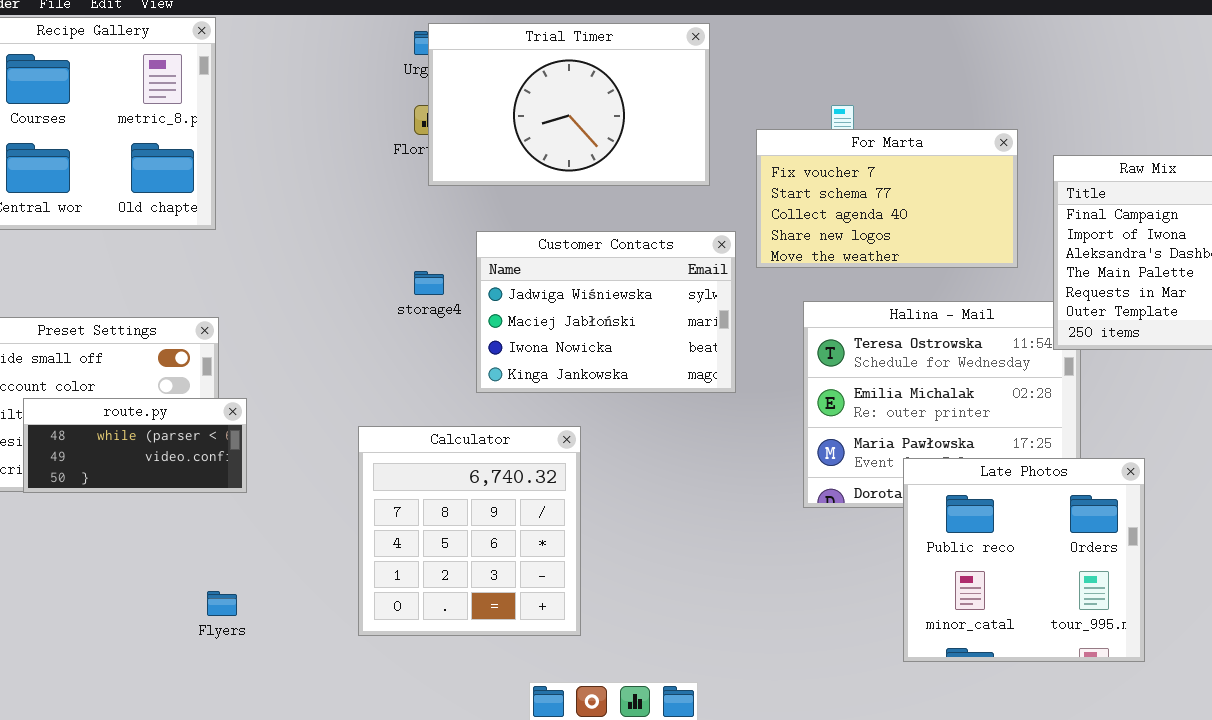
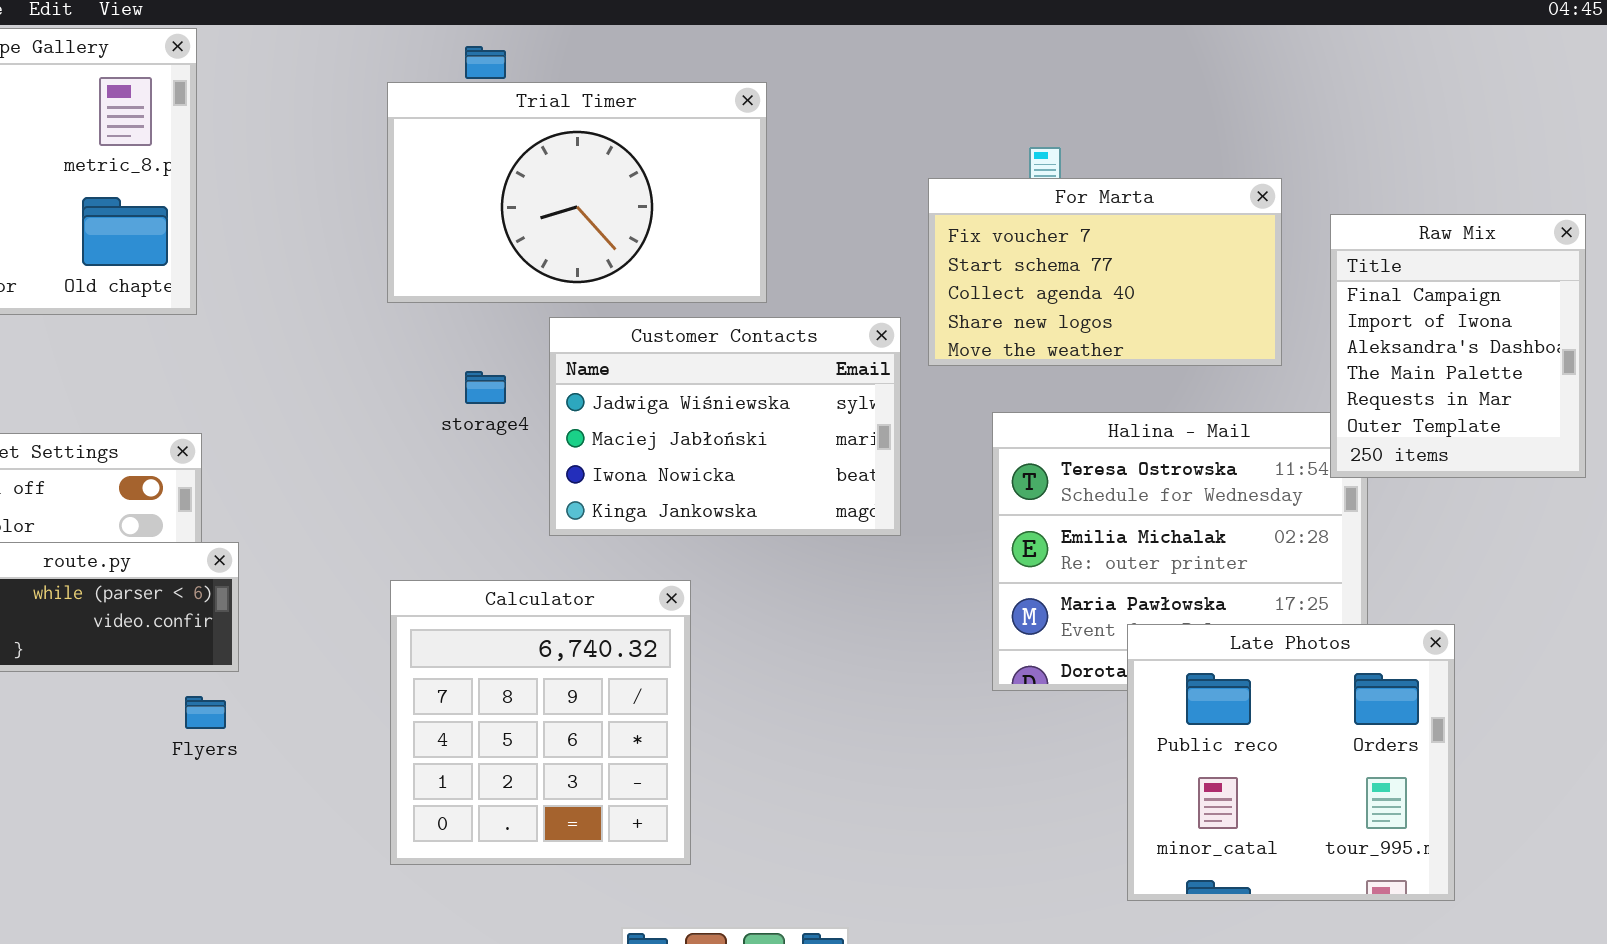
Trial Timer: [428,23,710,186] -> [387,82,767,303], moved
Flyers: [207,591,237,616] -> [185,696,226,729], moved

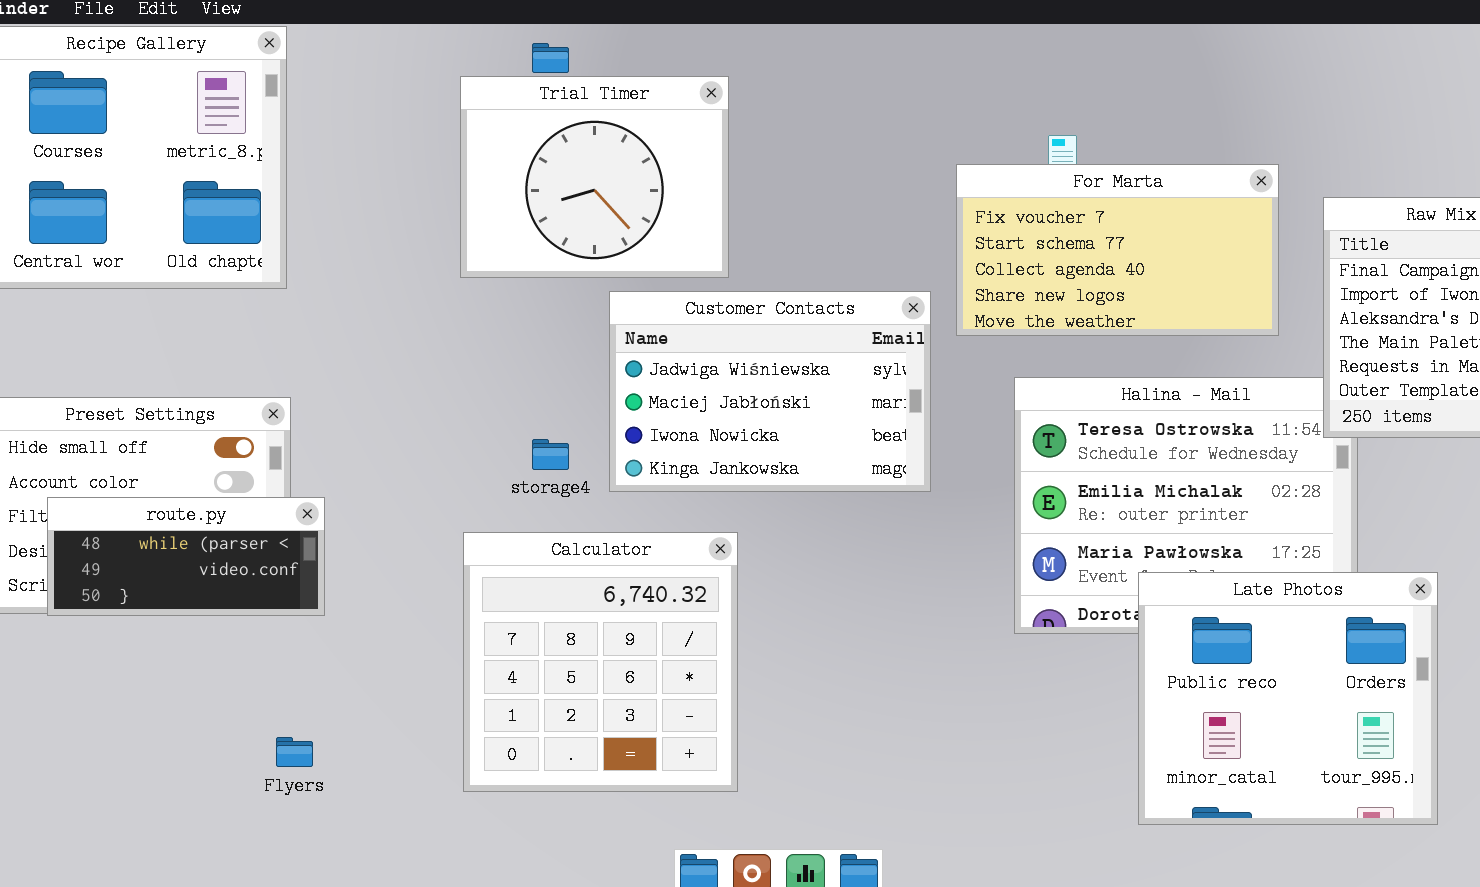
Trial Timer: [387,82,767,303] -> [460,76,729,278], resized
storage4: [465,371,506,404] -> [532,439,569,470], moved
Flyers: [185,696,226,729] -> [276,737,313,767], moved

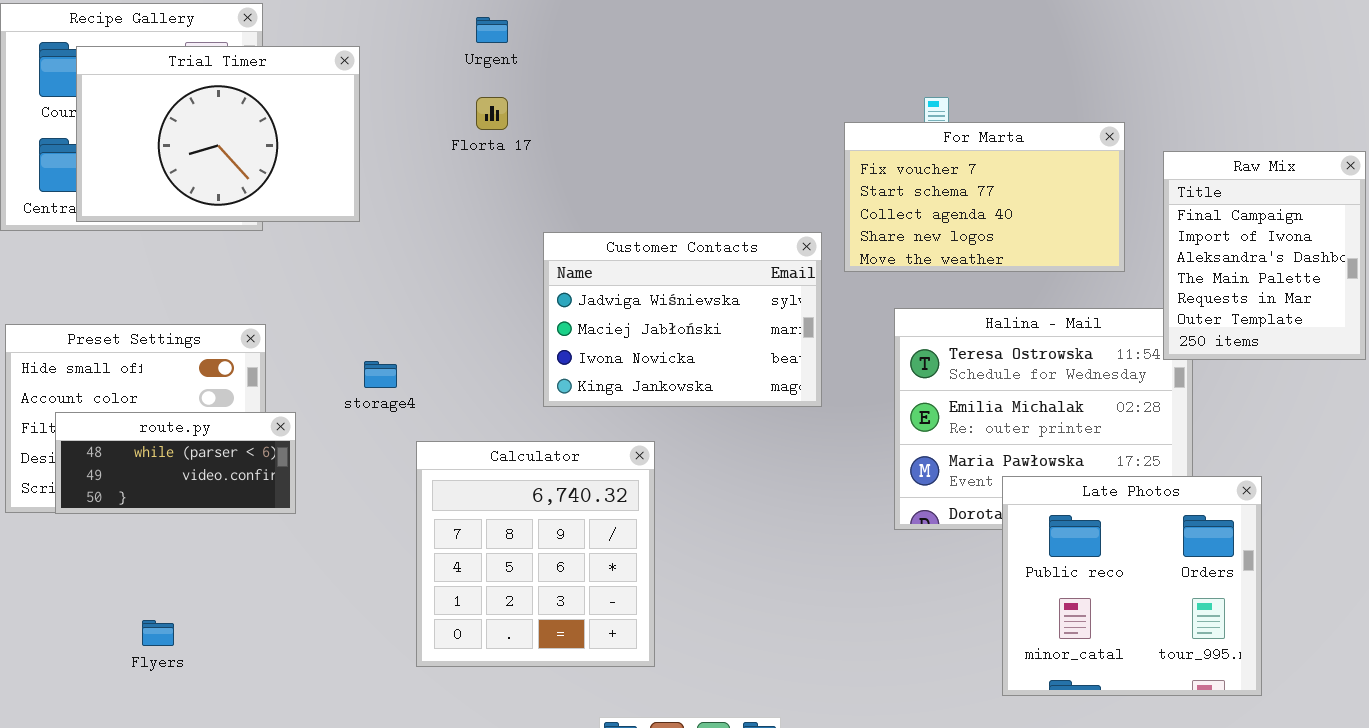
Trial Timer: [460,76,729,278] -> [76,46,360,222], moved, resized
storage4: [532,439,569,470] -> [364,361,397,388], moved
Flyers: [276,737,313,767] -> [142,620,174,646], moved

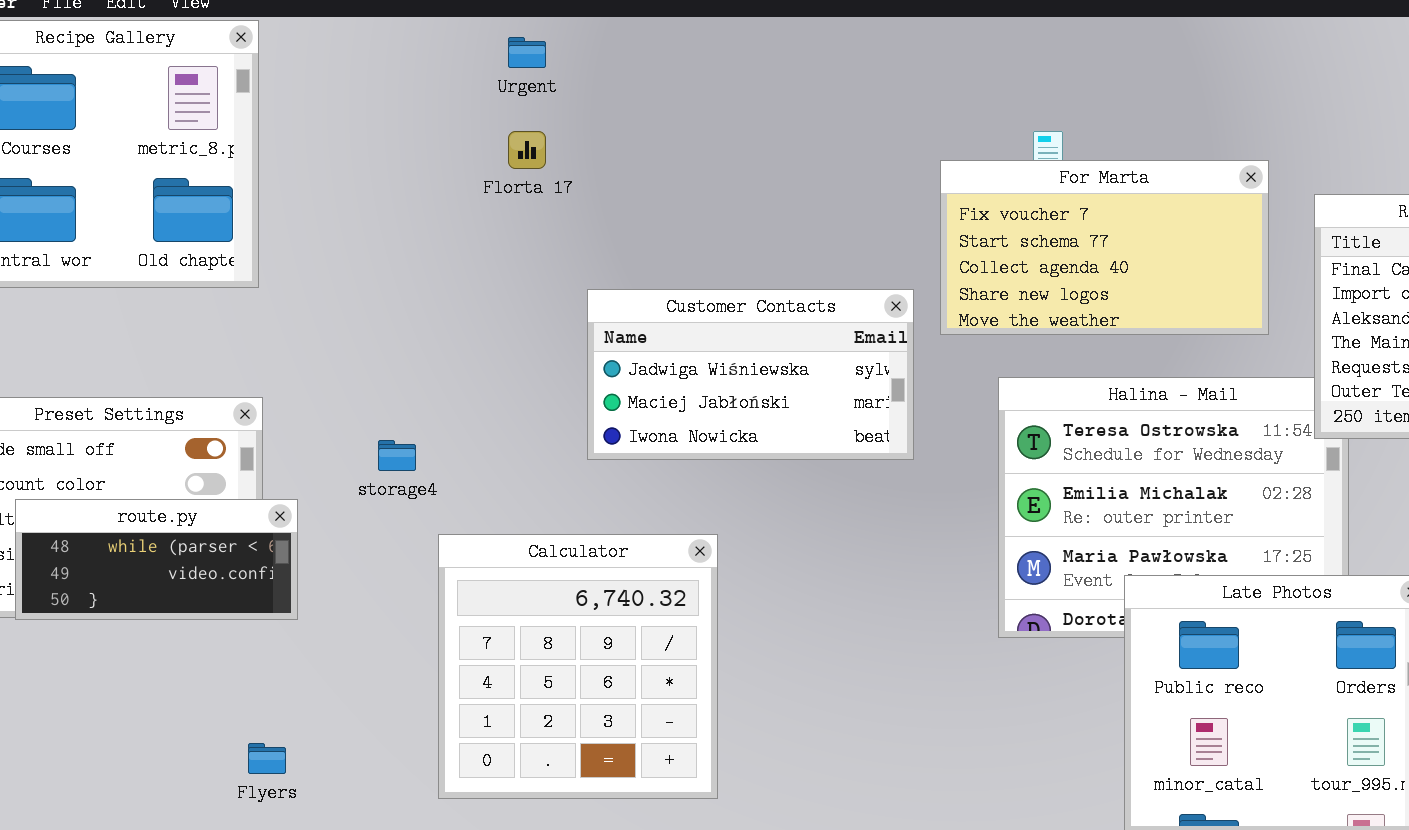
Trial Timer: [76,46,360,222] -> none, closed
Customer Contacts: [543,232,822,407] -> [587,289,914,460], resized
Flyers: [142,620,174,646] -> [248,743,286,774], moved

